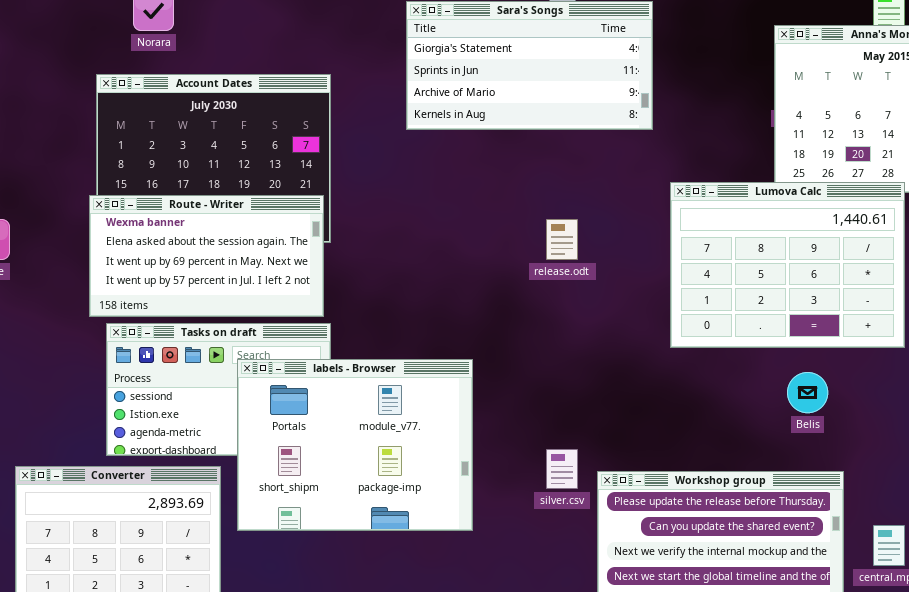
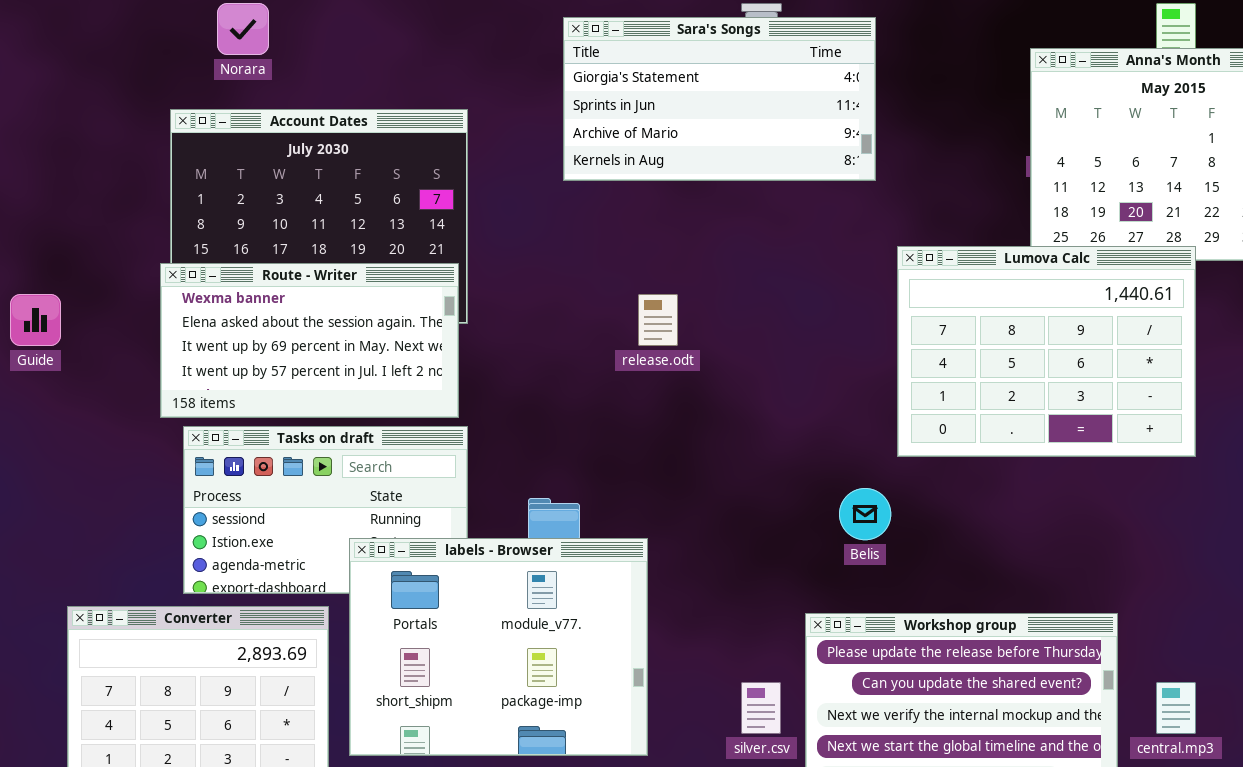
release.odt: [546,219,578,260] -> [638,294,678,346], moved
labels - Browser: [237,359,473,531] -> [349,538,648,756], moved
Belis: [787,372,828,413] -> [839,488,891,540], moved
silver.csv: [546,449,578,489] -> [741,682,781,734], moved

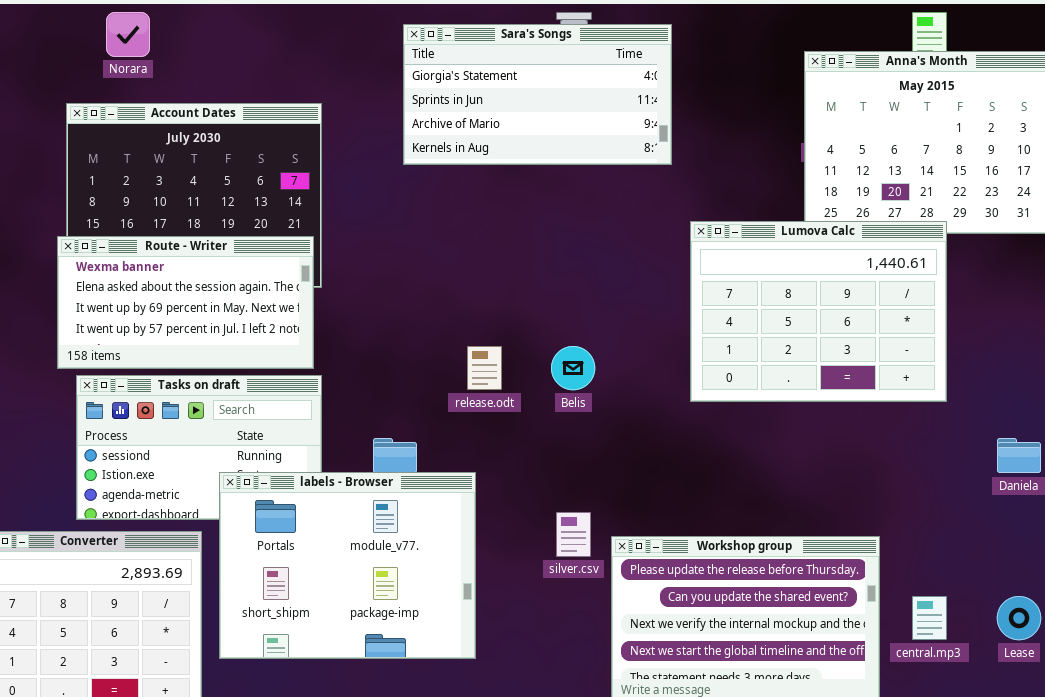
release.odt: [638,294,678,346] -> [467,346,502,390], moved
Belis: [839,488,891,540] -> [551,346,595,390], moved
silver.csv: [741,682,781,734] -> [556,512,591,557], moved

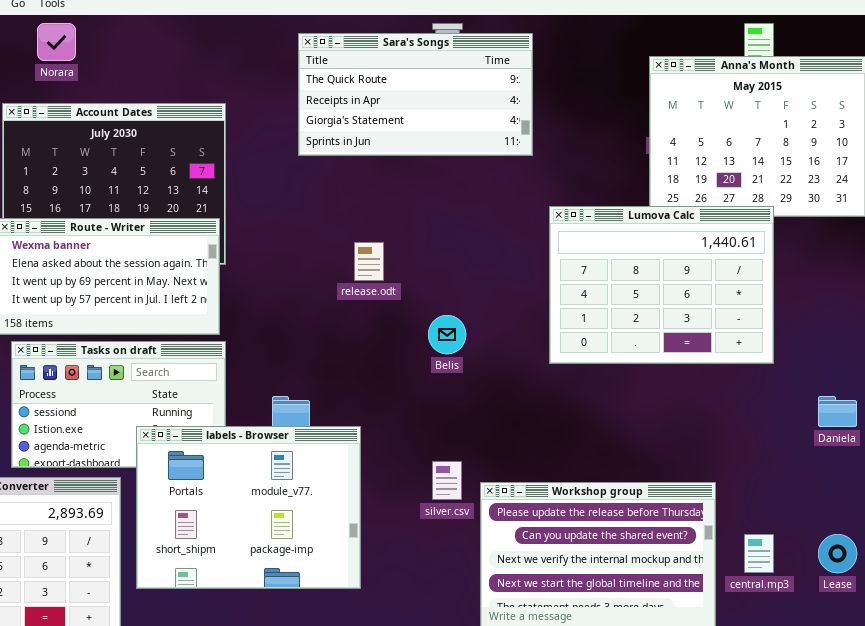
Sara's Songs: [403,24,672,165] -> [298,33,533,156], scrolled up 2 rows
release.odt: [467,346,502,390] -> [354,242,384,281], moved

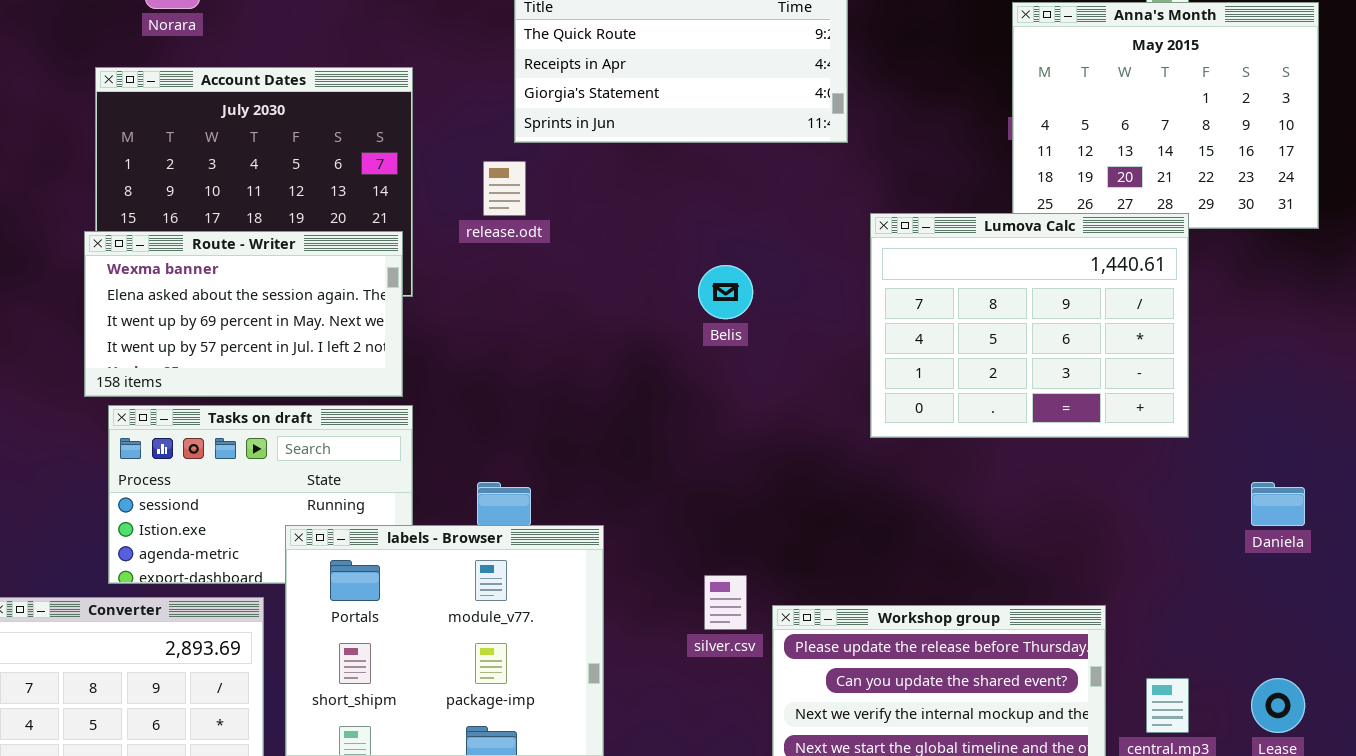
release.odt: [354,242,384,281] -> [483,161,526,216], moved
Belis: [428,315,466,354] -> [698,265,753,319], moved

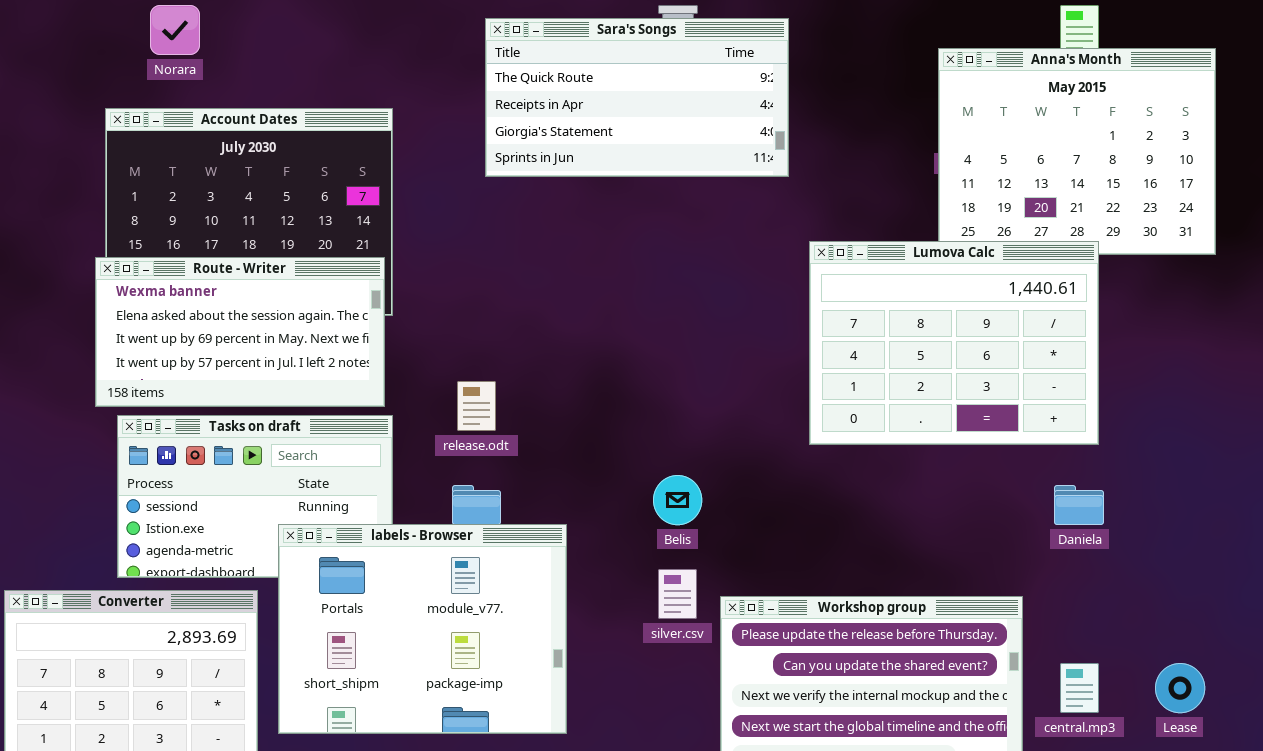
release.odt: [483,161,526,216] -> [457,381,496,431], moved
Belis: [698,265,753,319] -> [653,475,702,525], moved
Daniela: [1251,482,1305,526] -> [1054,485,1104,525], moved

